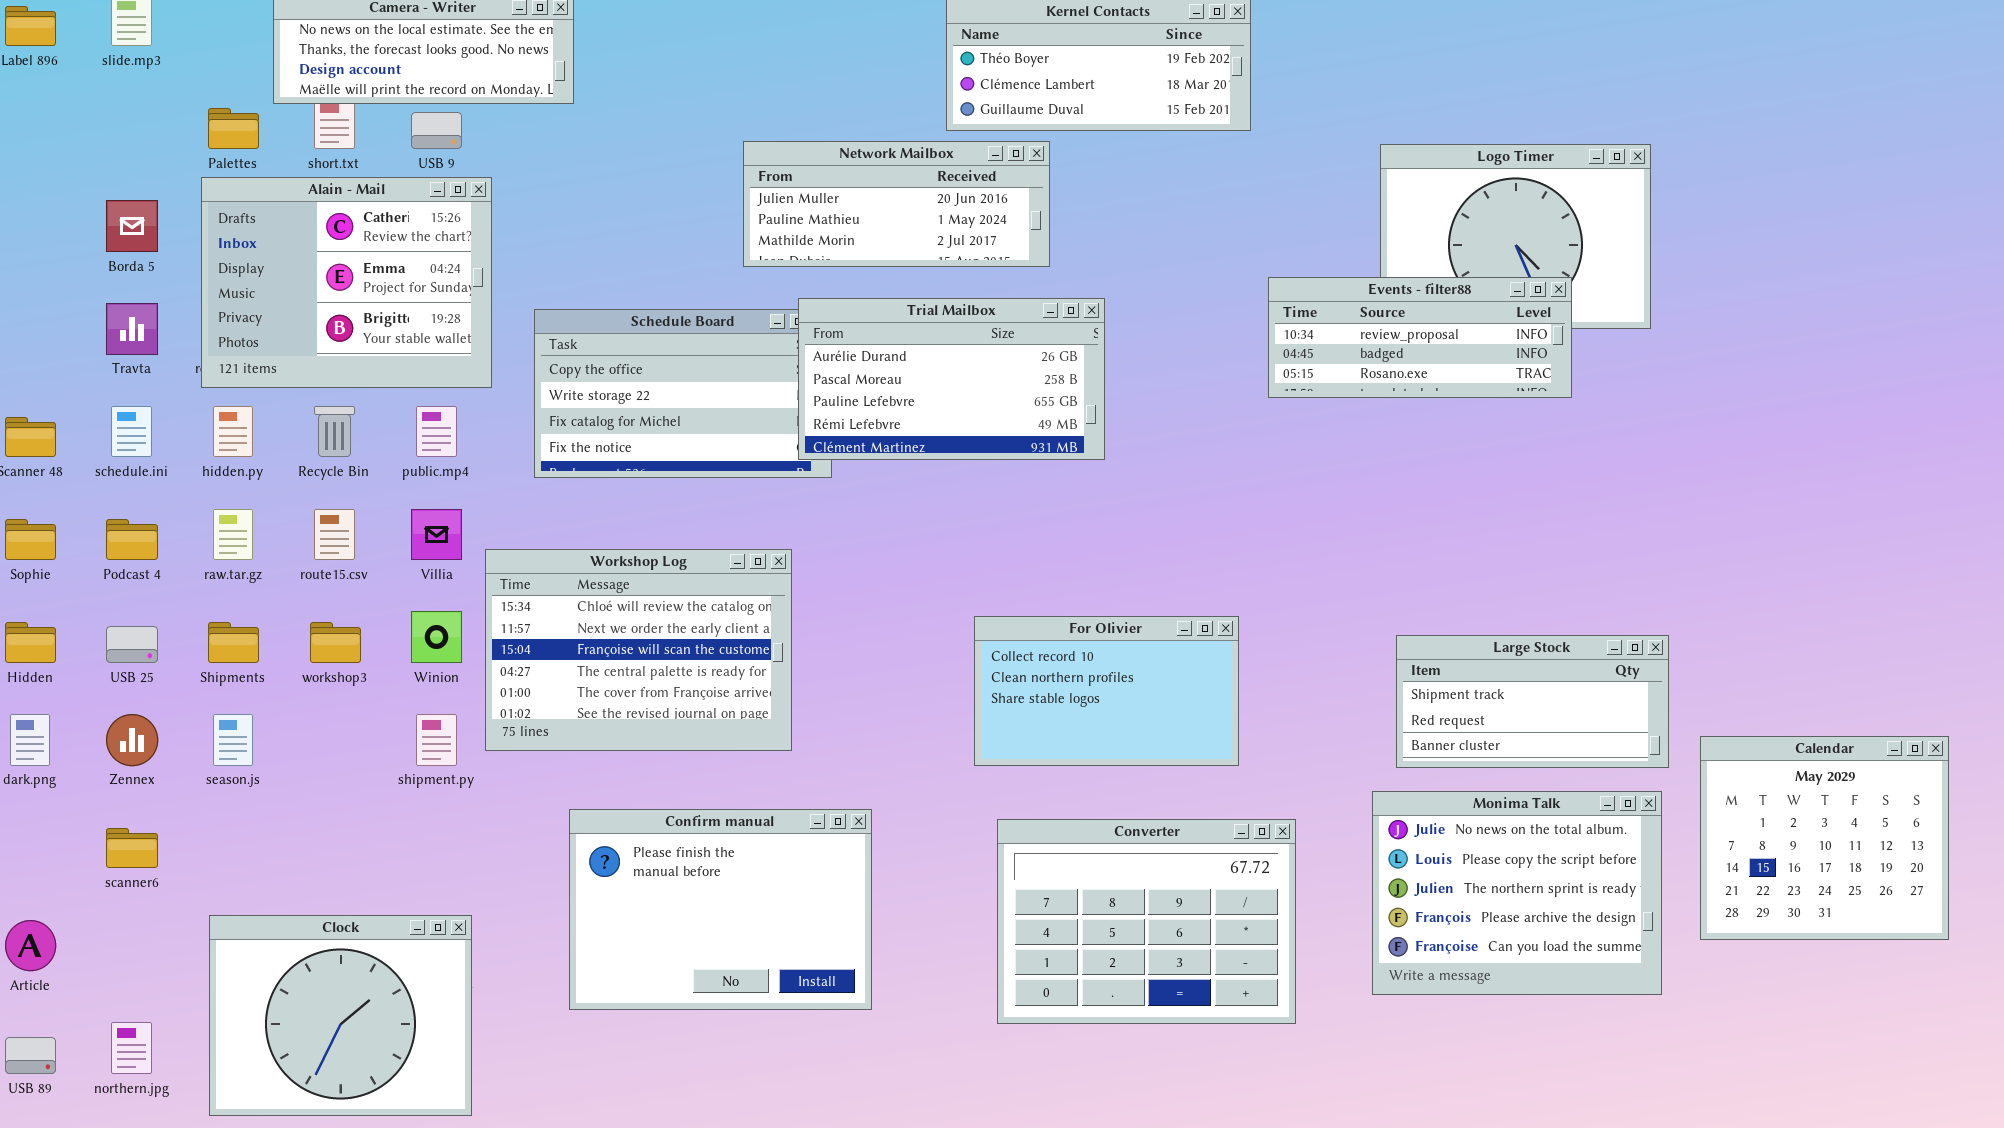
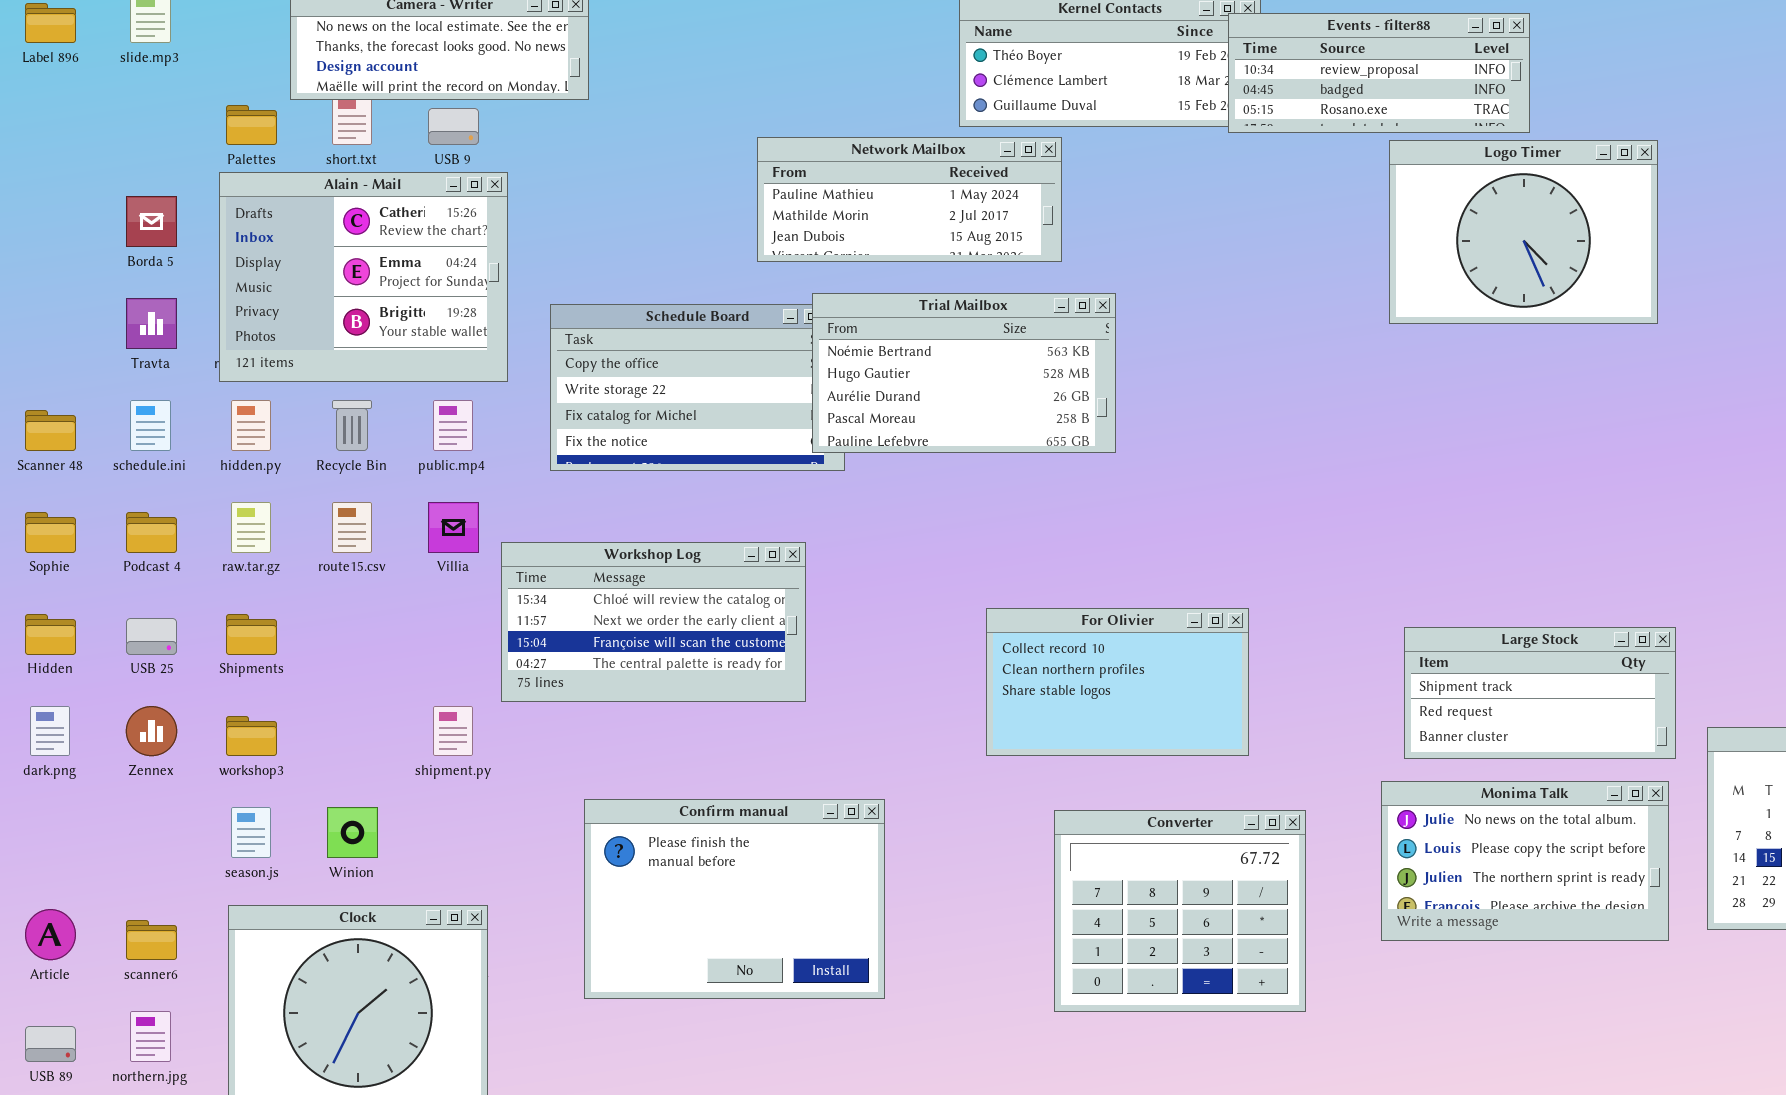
Network Mailbox: [743,141,1050,267] -> [757,137,1062,262], scrolled down 1 row
Events - filter88: [1268,277,1572,398] -> [1228,13,1530,133], moved
Trial Mailbox: [798,298,1105,460] -> [812,293,1116,453], scrolled up 2 rows
Workshop Log: [485,549,792,751] -> [501,542,806,702], resized
Winion: [411,611,462,663] -> [327,807,378,858], moved
workshop3: [310,622,361,663] -> [226,716,277,756], moved
season.js: [213,714,253,766] -> [231,807,271,858], moved
Monima Talk: [1372,791,1662,995] -> [1381,781,1669,941], resized
Converter: [997,819,1296,1024] -> [1054,810,1306,1012], resized
scanner6: [106,828,158,868] -> [126,920,177,960], moved

